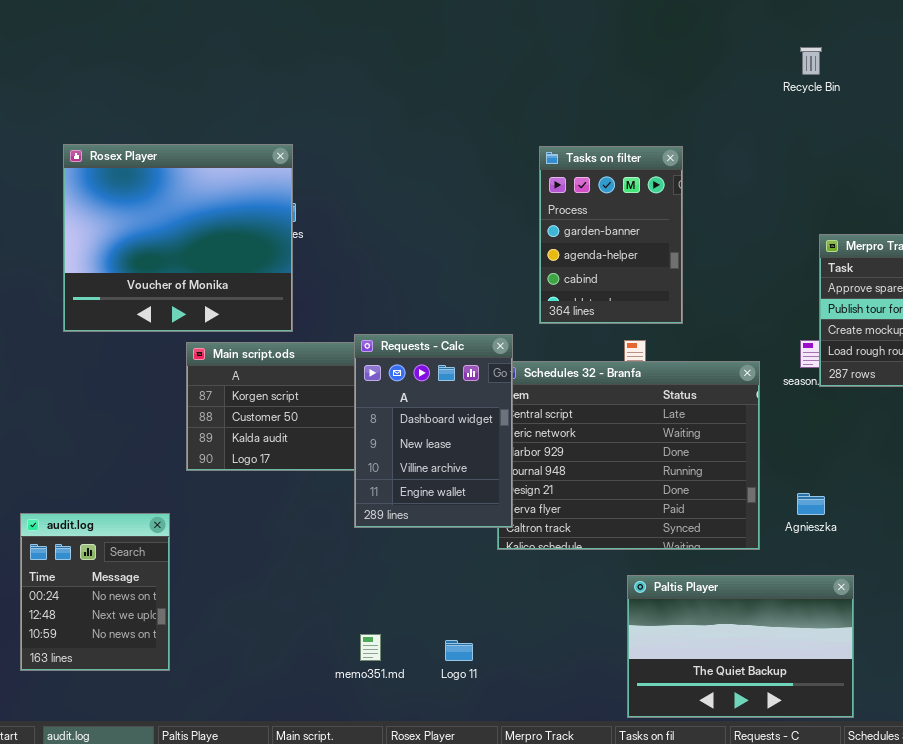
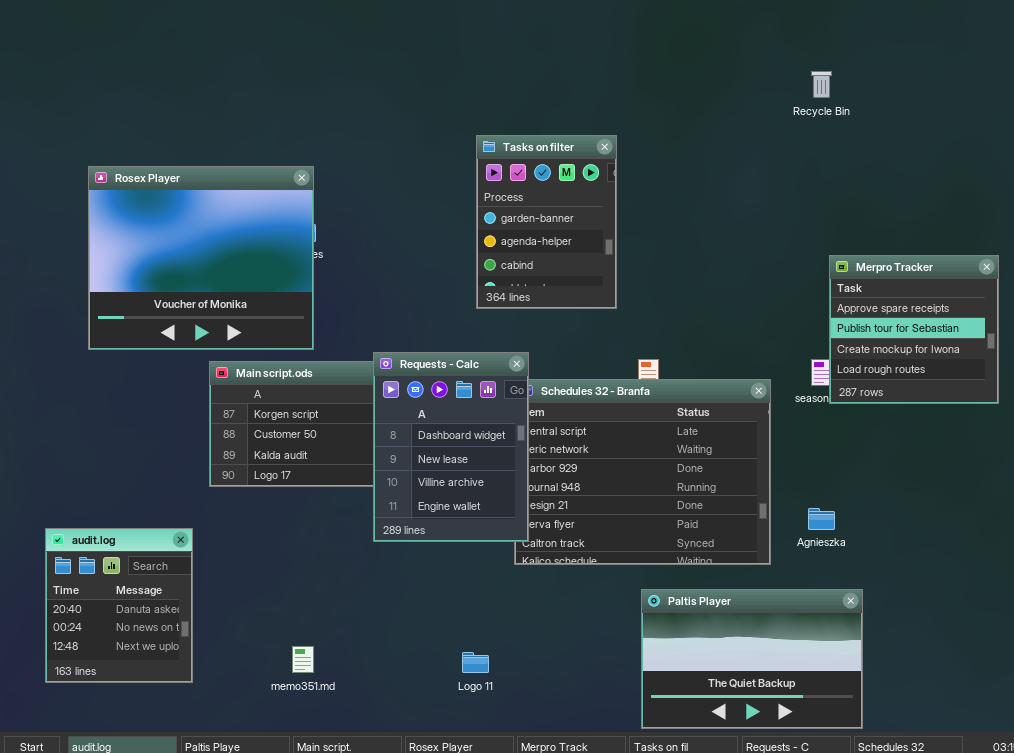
Tasks on filter: [539,146,683,324] -> [476,135,617,309], moved
audit.log: [20,513,170,671] -> [45,528,193,683], scrolled up 1 row
memo351.md: [360,634,381,661] -> [292,646,314,673], moved

